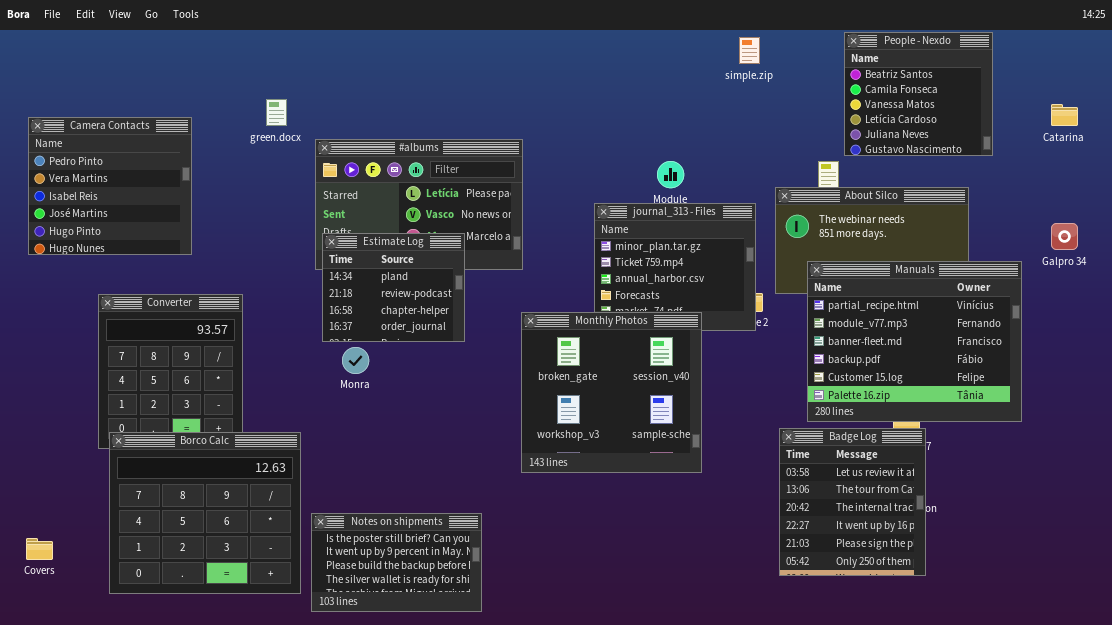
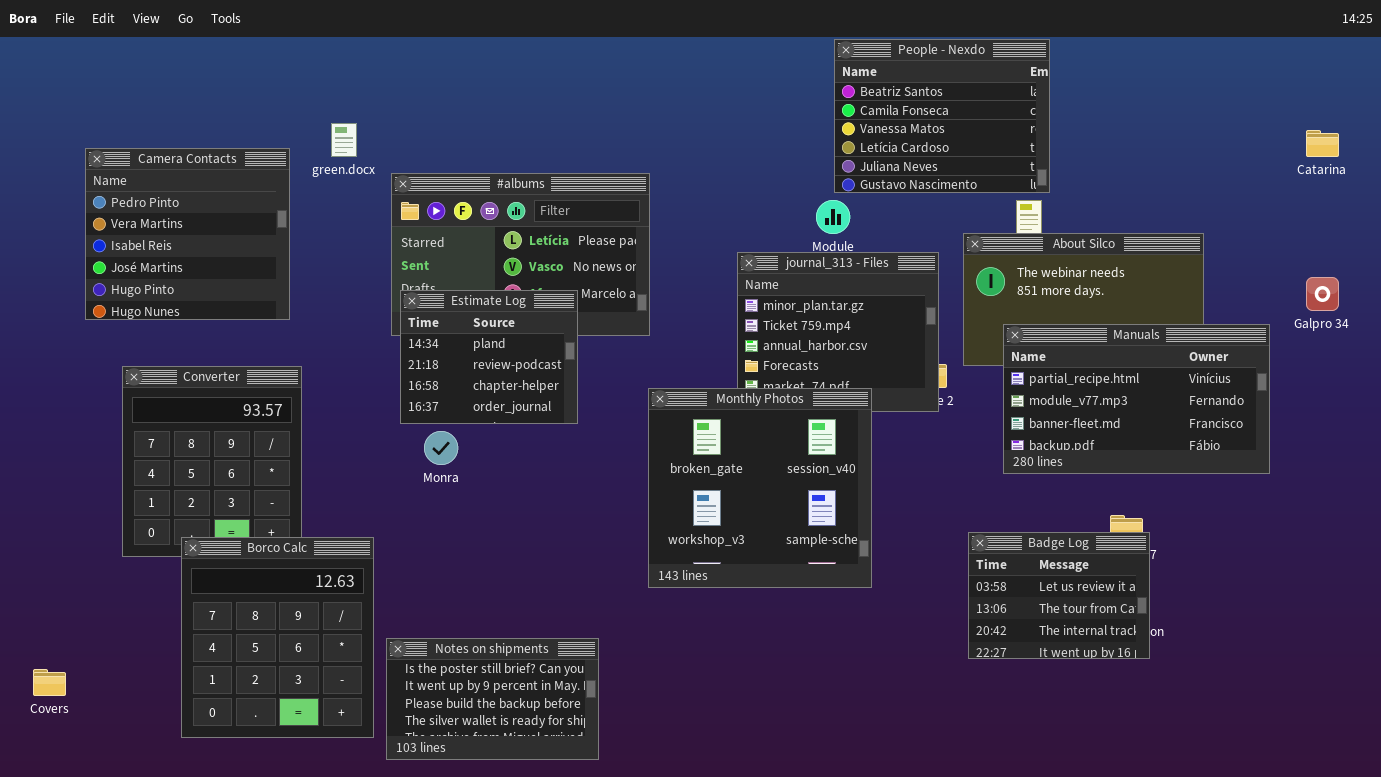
People - Nexdo: [844,32,993,156] -> [834,39,1050,193], moved, resized
Camera Contacts: [28,117,192,255] -> [85,148,290,320], moved
Manuals: [807,261,1022,422] -> [1003,324,1270,474], resized
Badge Log: [779,428,926,576] -> [968,532,1150,659], resized
Borco Calc: [109,432,301,594] -> [181,537,374,738], resized

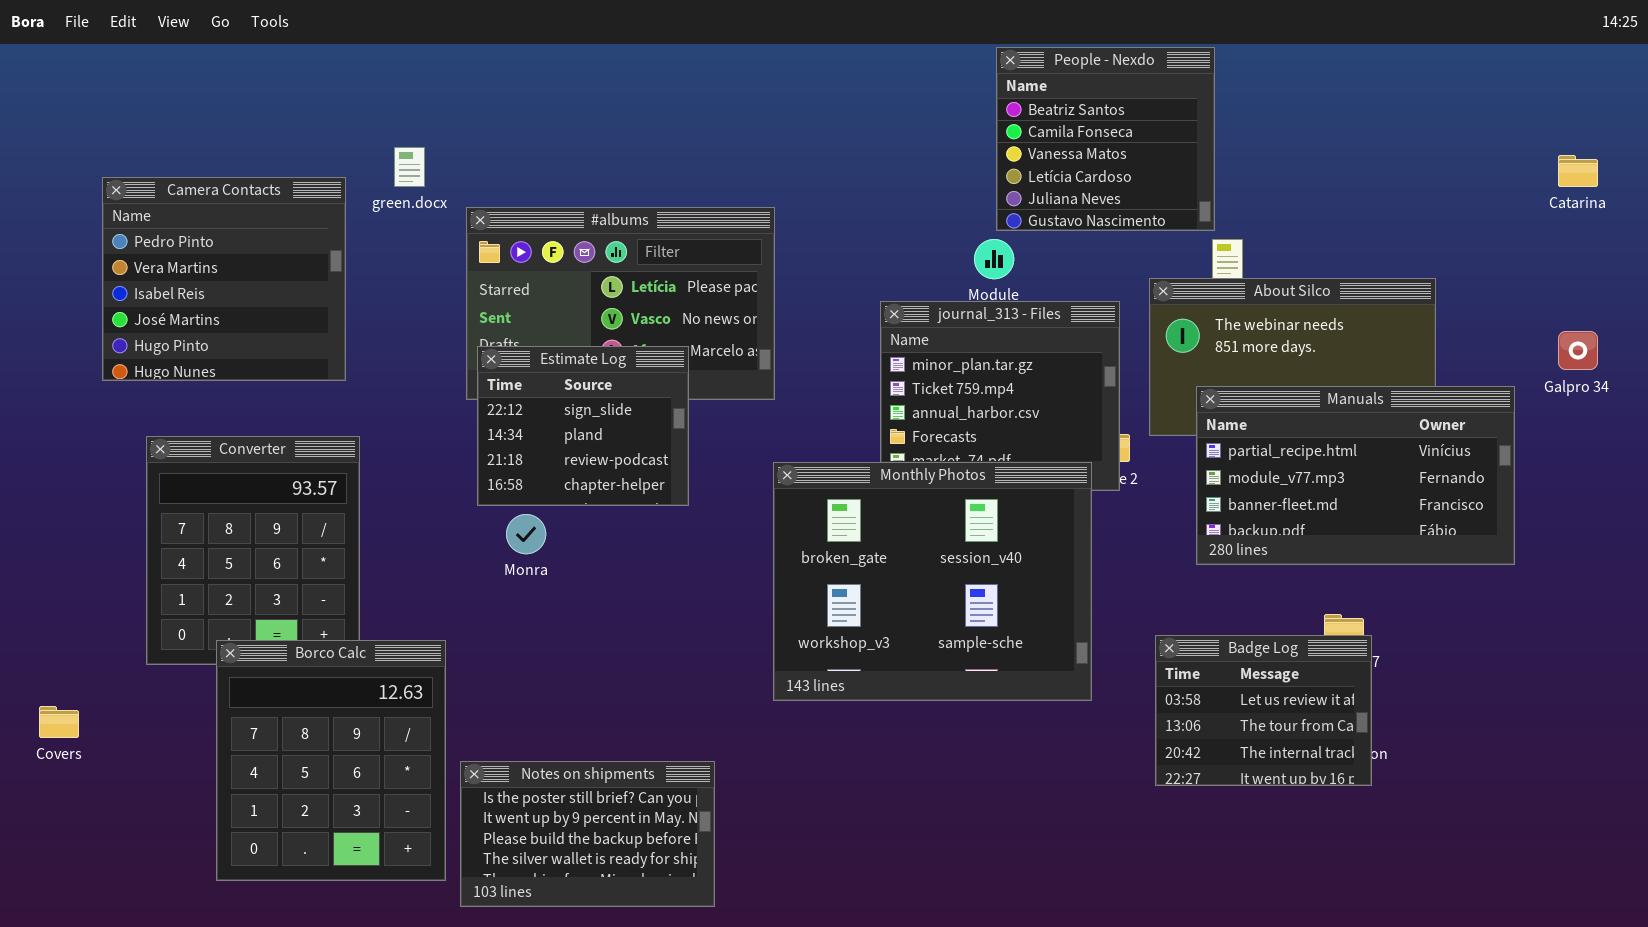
People - Nexdo: [834,39,1050,193] -> [996,47,1215,231], resized
Estimate Log: [400,290,578,424] -> [477,346,689,506], scrolled up 1 row
Monthly Photos: [648,388,872,588] -> [773,462,1092,701], resized
Covers: [33,669,66,696] -> [39,706,79,738], moved

